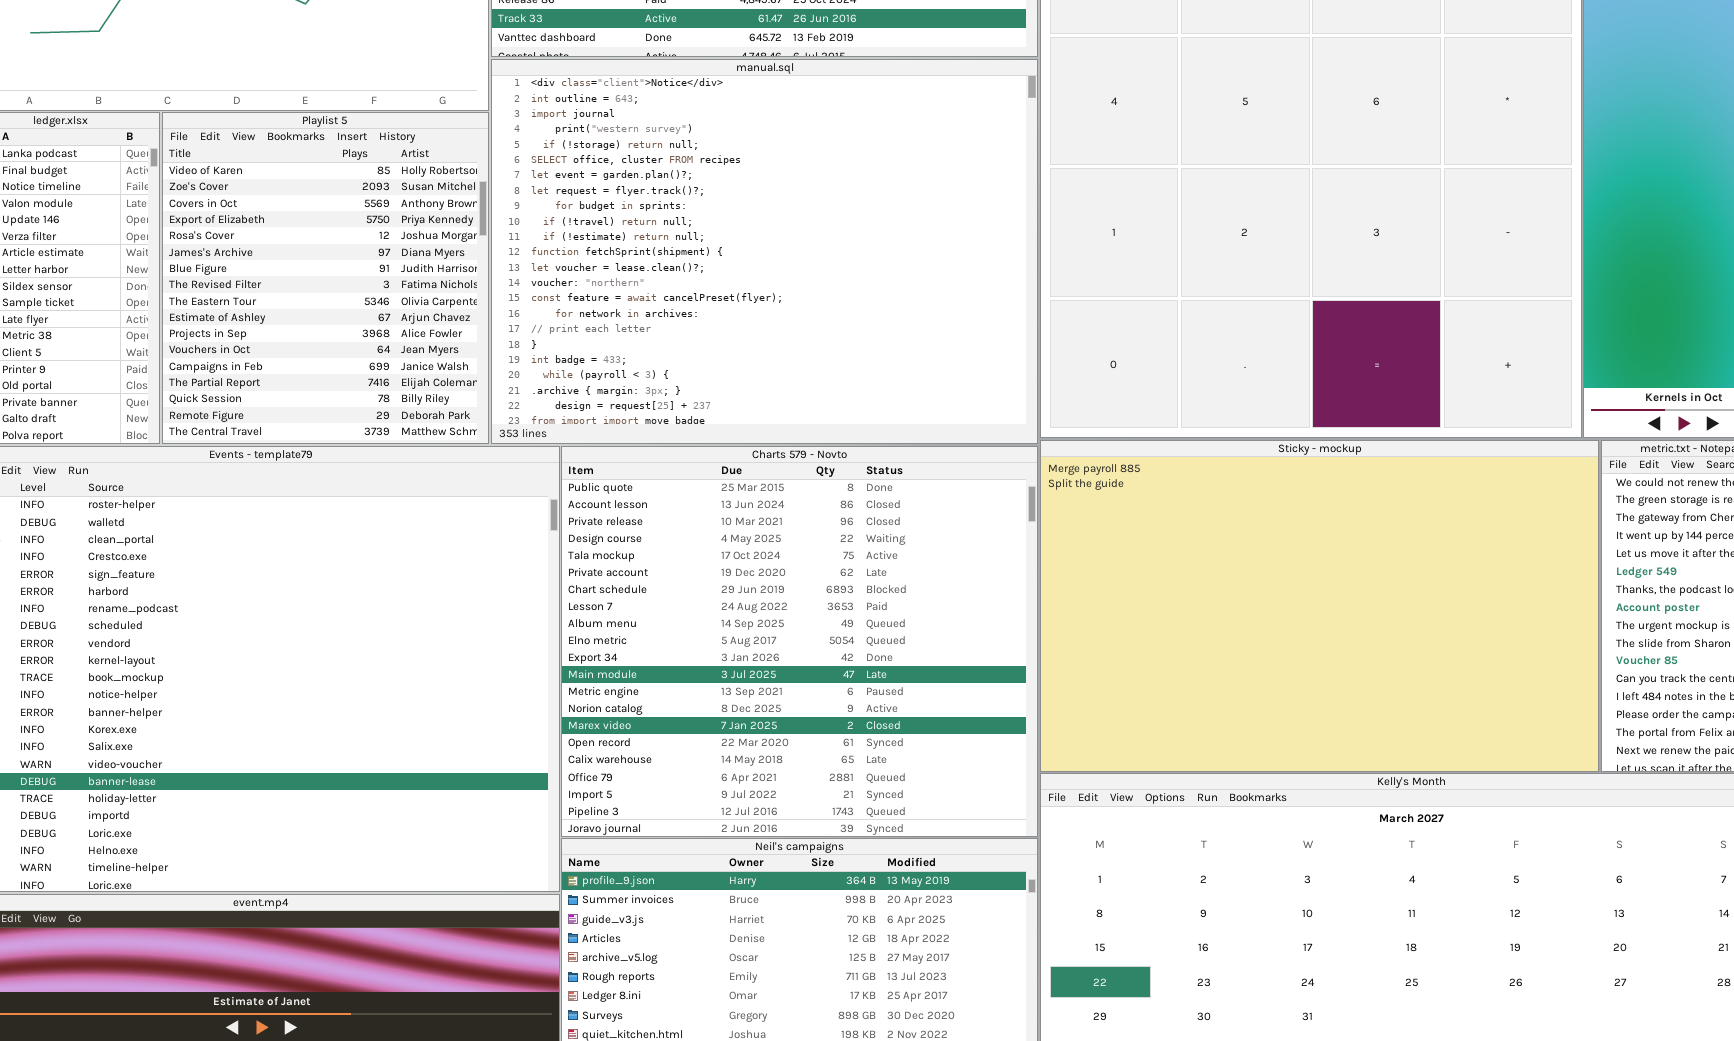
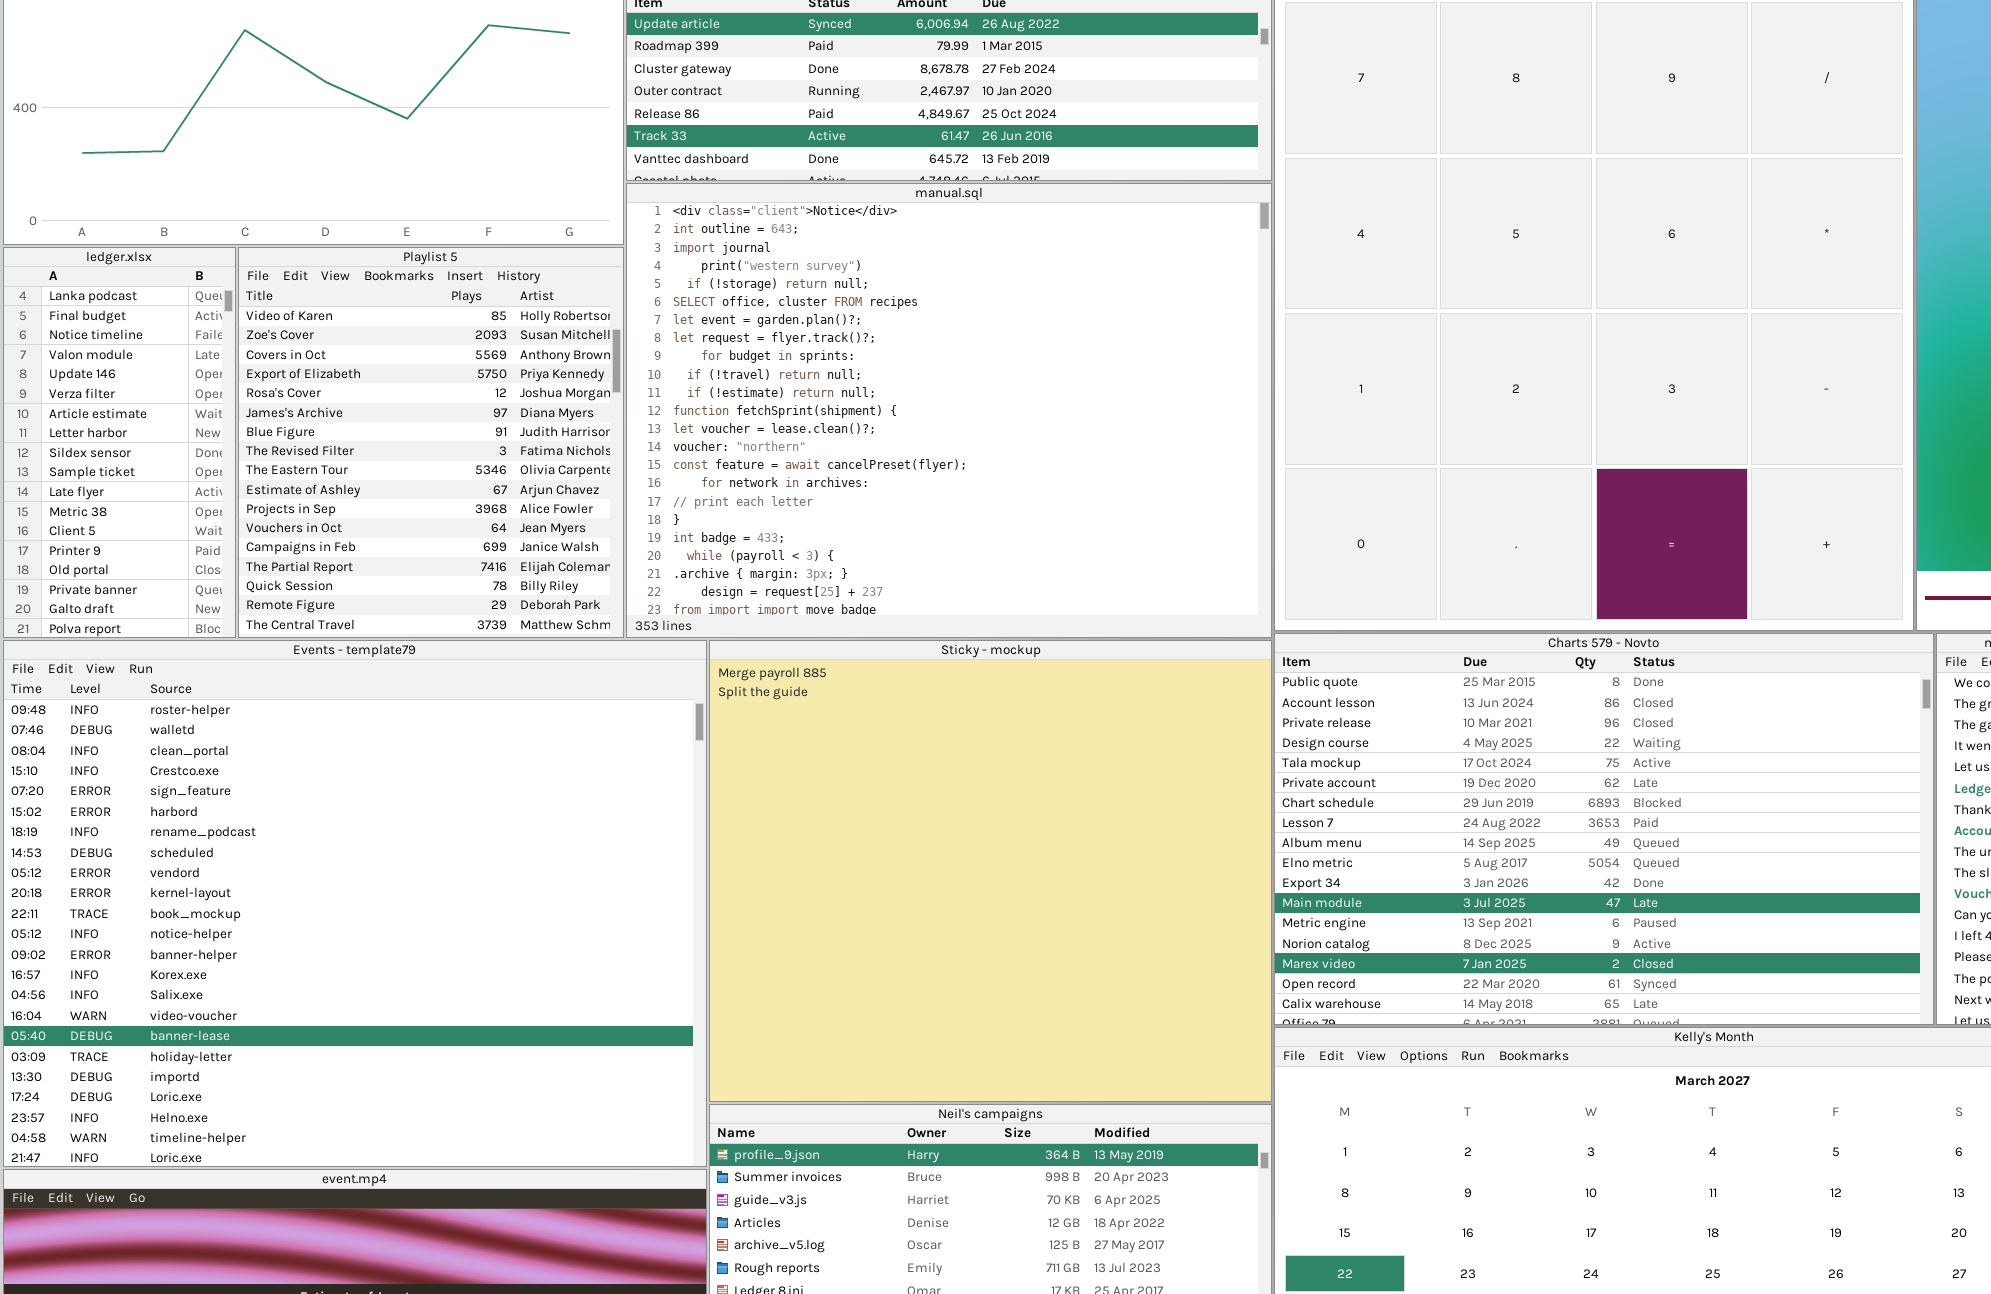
Sticky - mockup: [1040,440,1599,772] -> [709,640,1272,1102], moved, resized
Charts 579 - Novto: [561,446,1038,837] -> [1274,633,1934,1025], moved, resized

